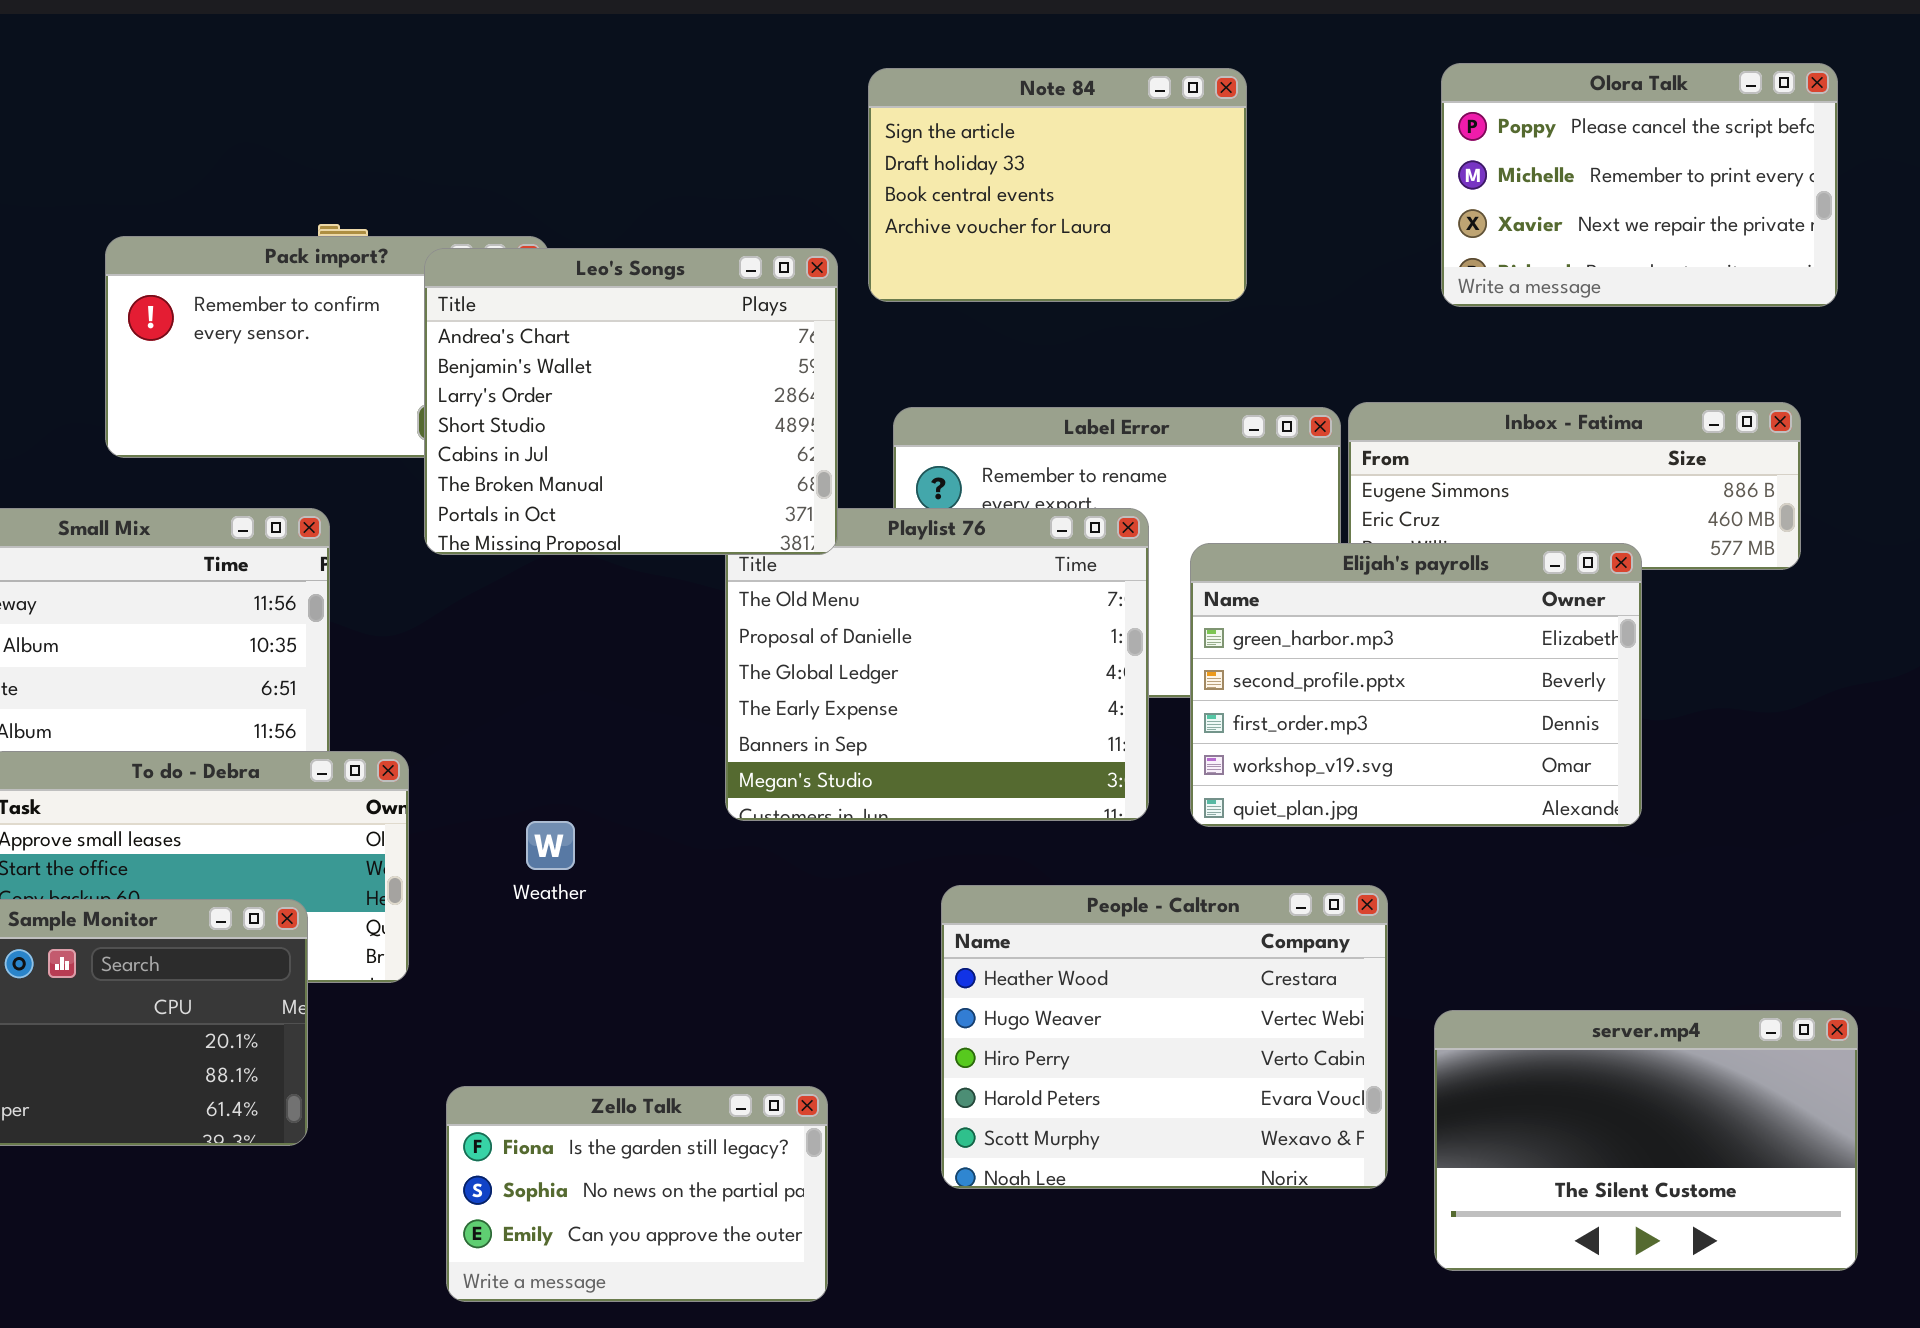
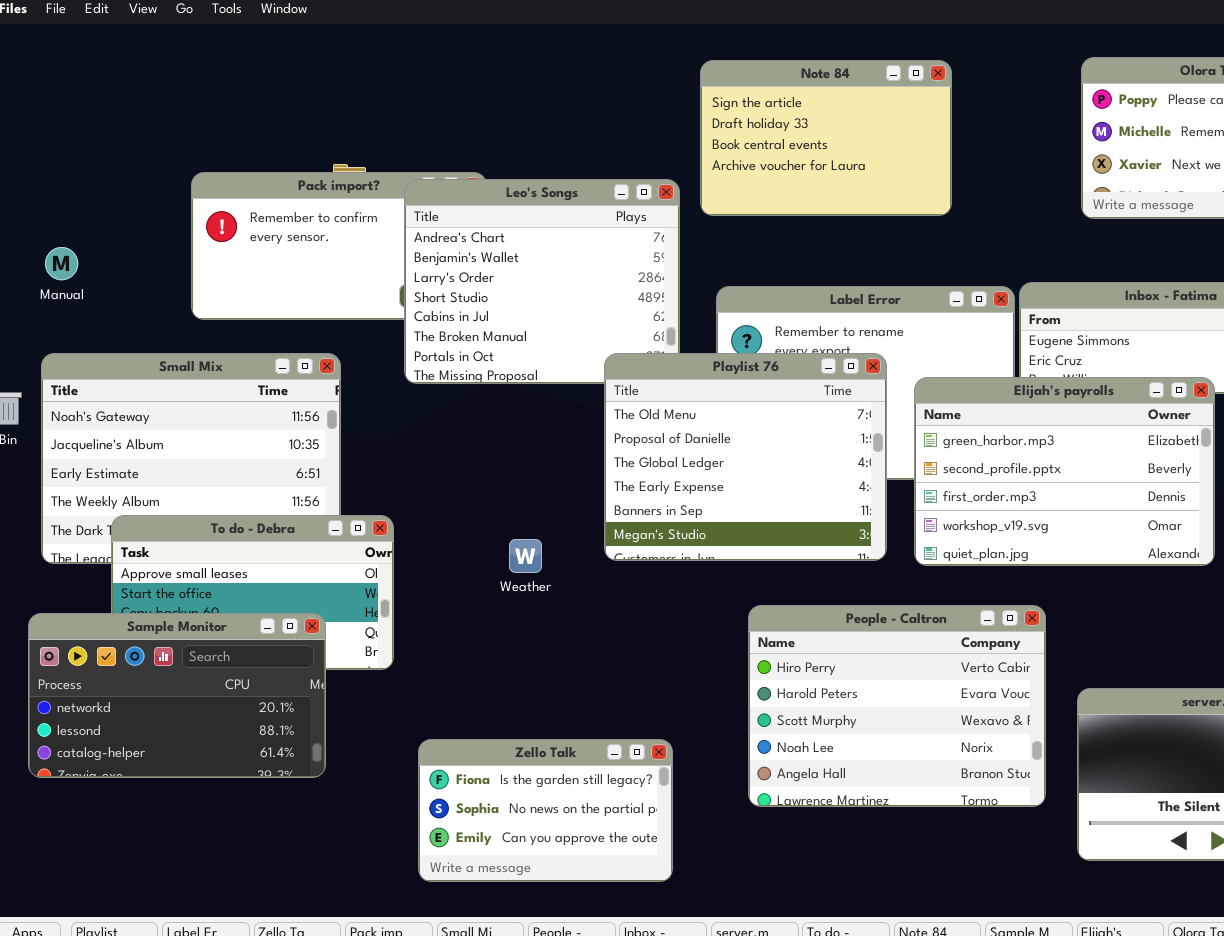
Playlist 76: [725,508,1149,821] -> [604,353,887,561], raised
Weather: [526,821,575,870] -> [509,539,542,573], moved
People - Caltron: [941,885,1388,1189] -> [748,605,1046,807], scrolled down 2 rows

